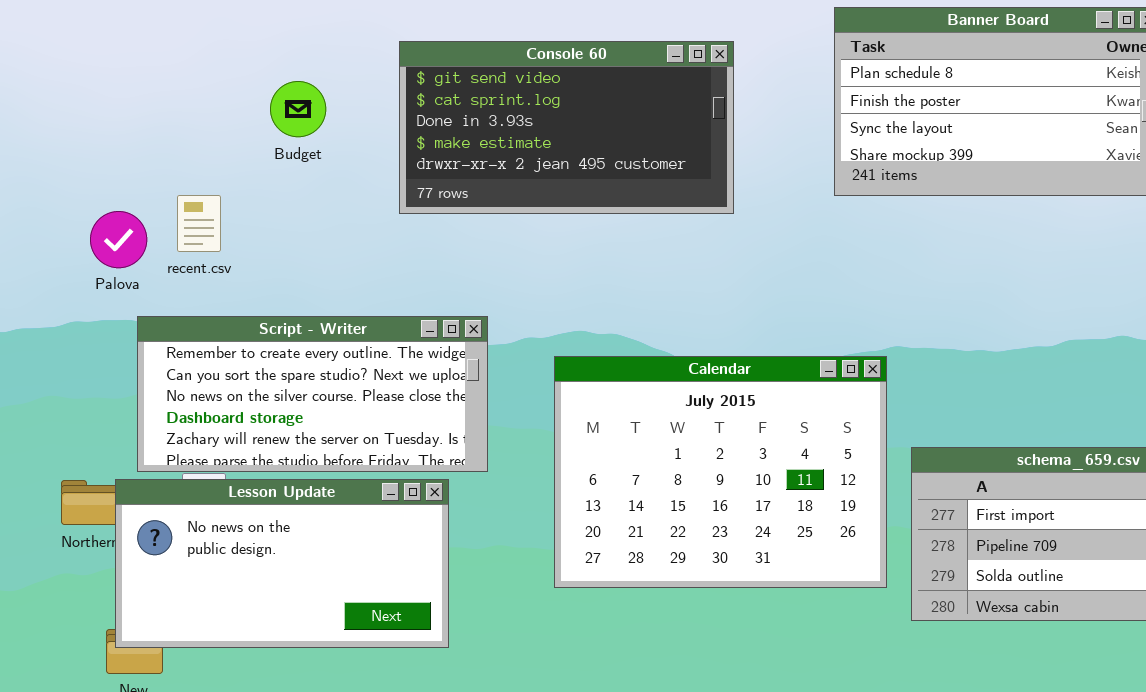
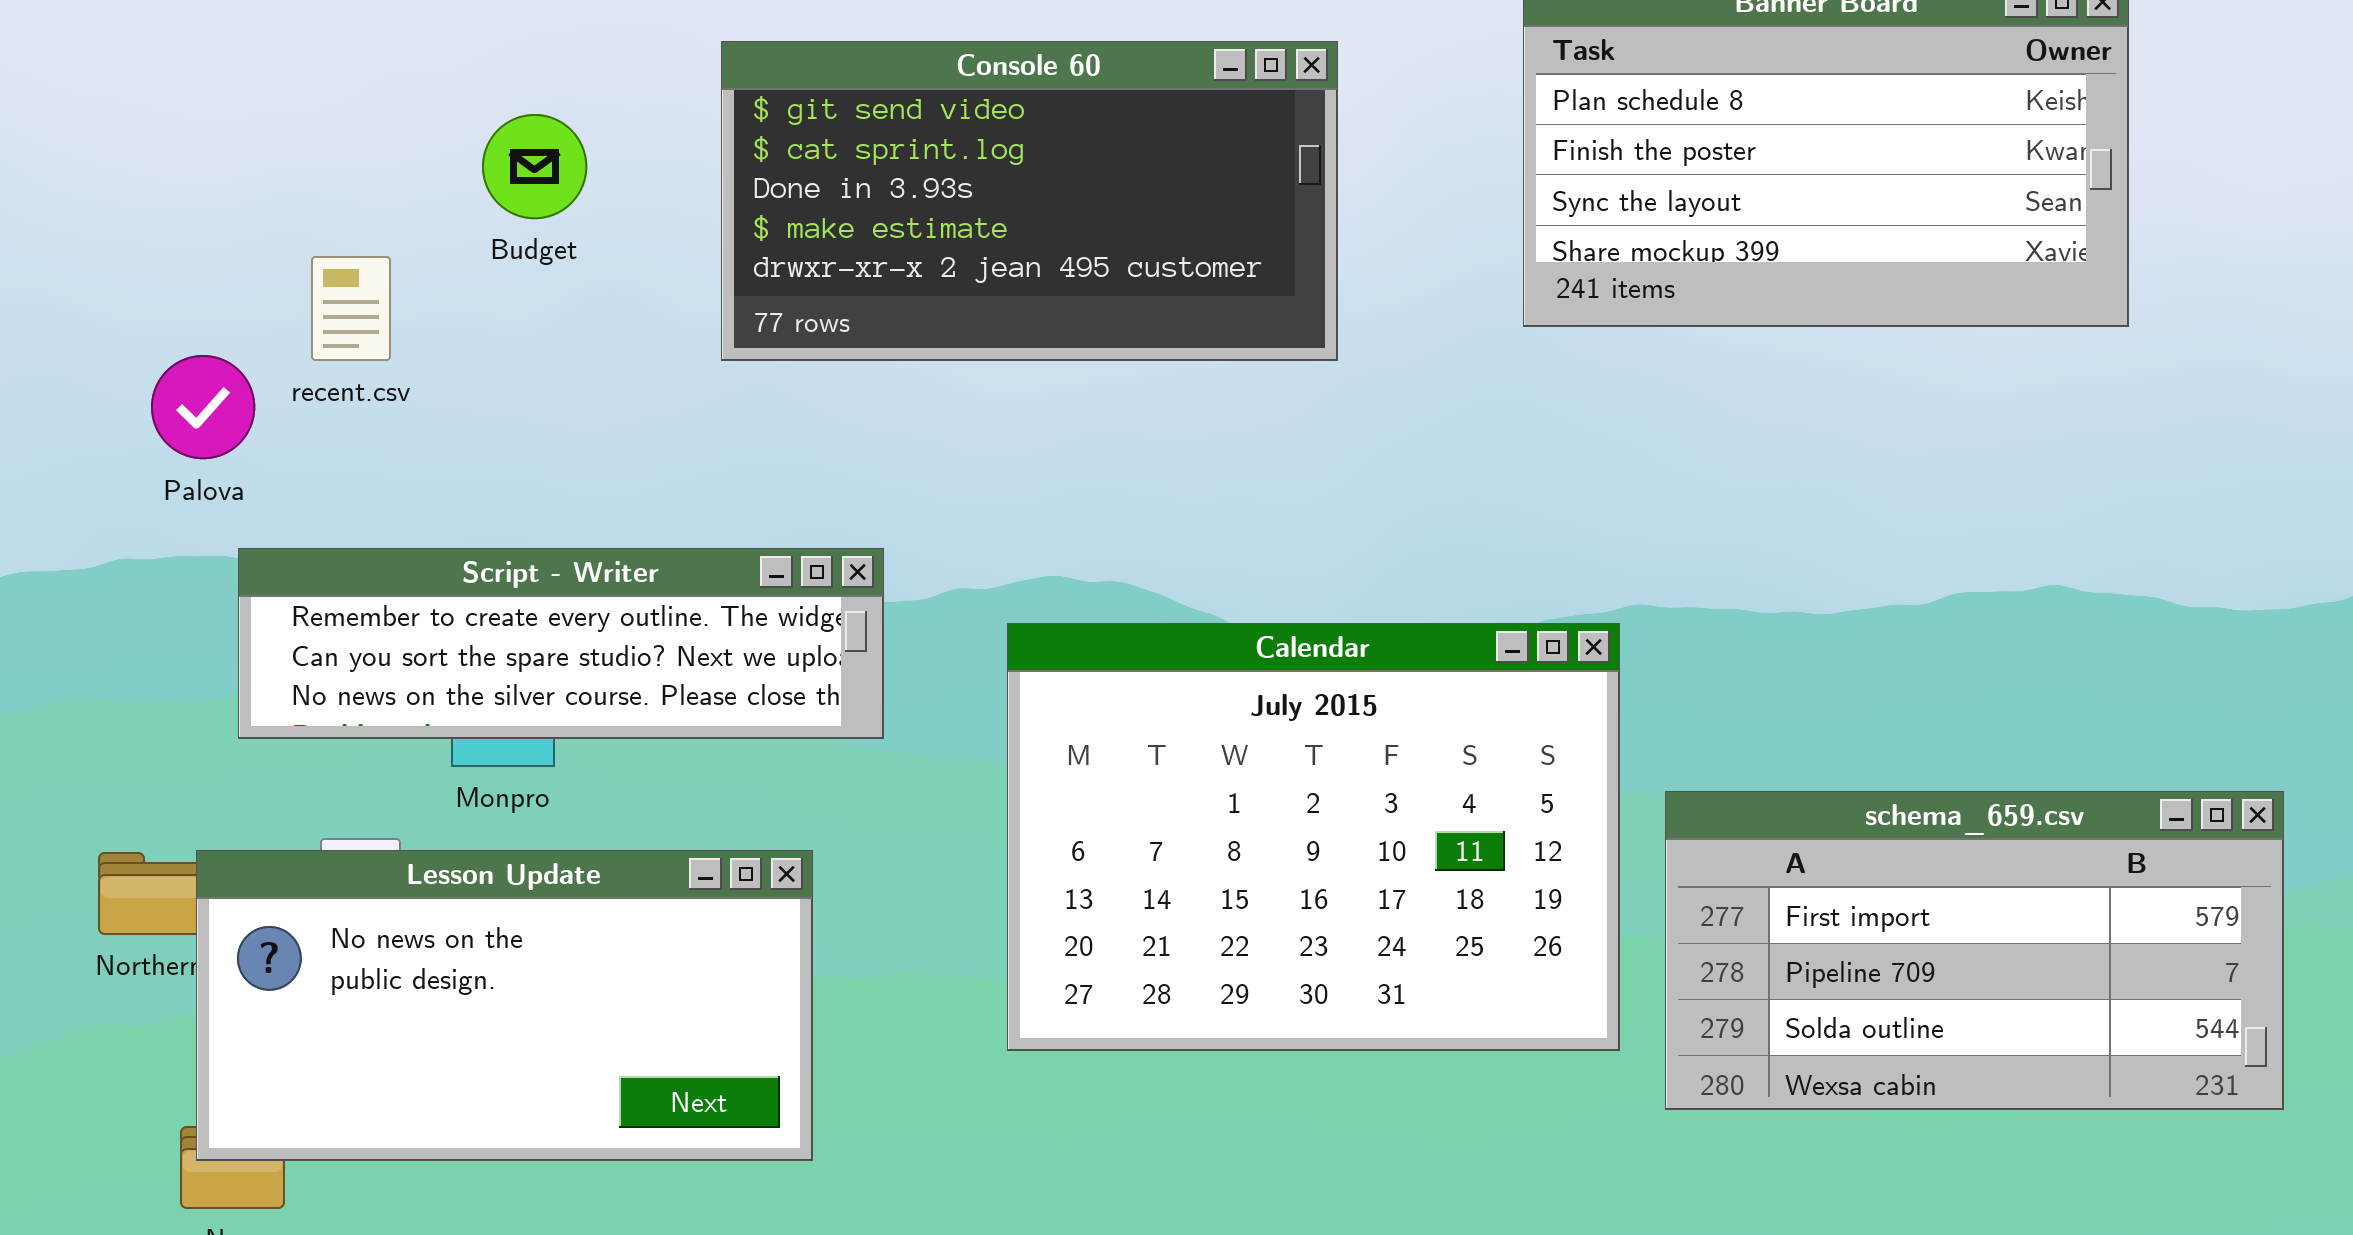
recent.csv: [177,195,221,252] -> [311,256,391,361], moved
Script - Writer: [137,316,488,472] -> [238,548,884,739], resized

